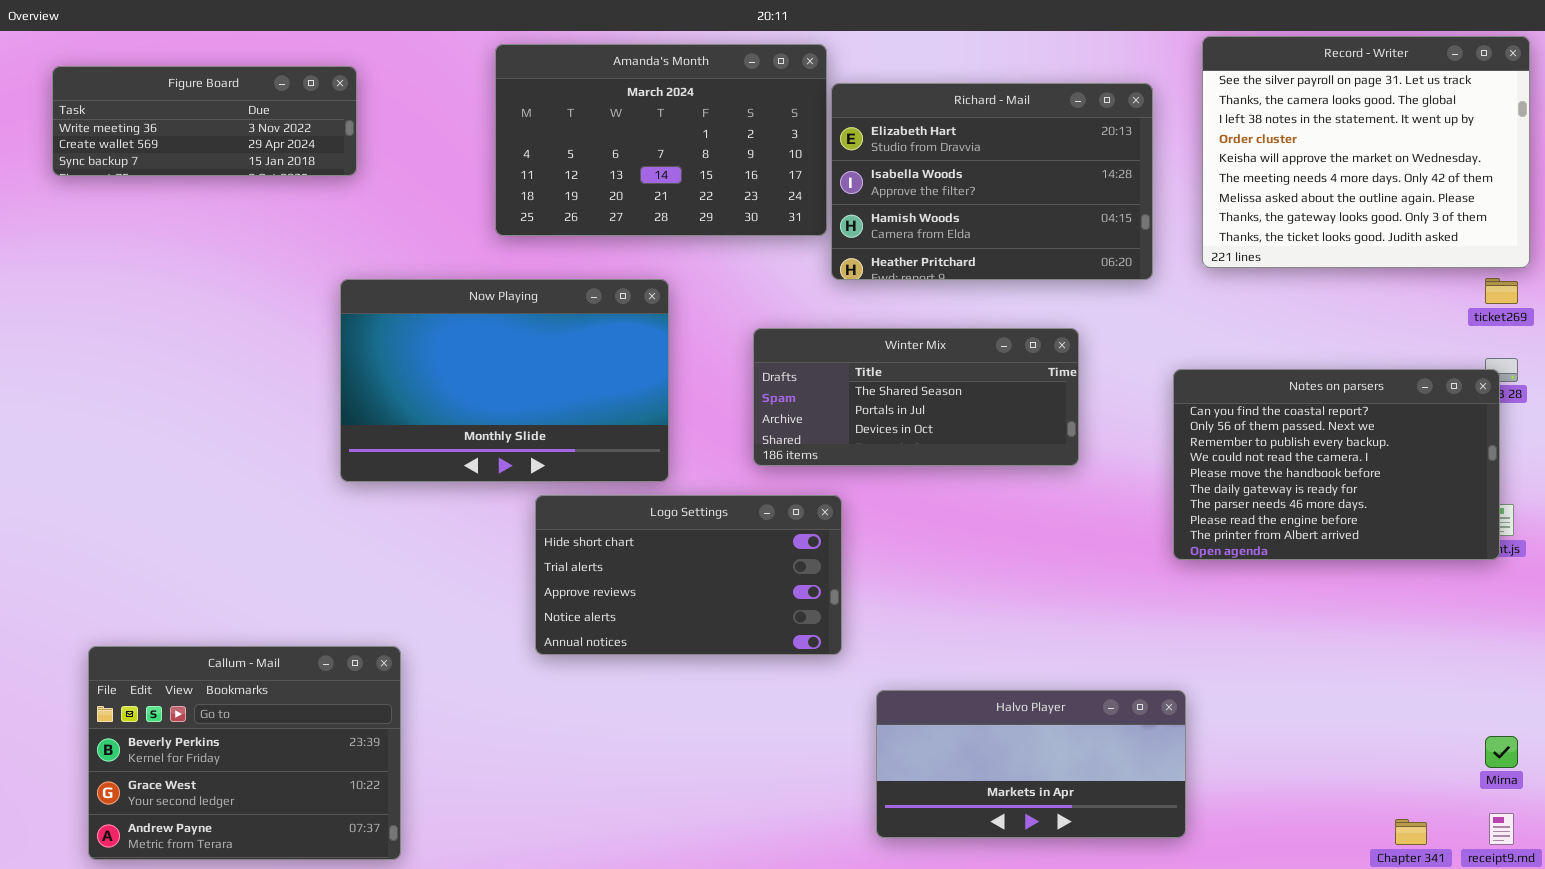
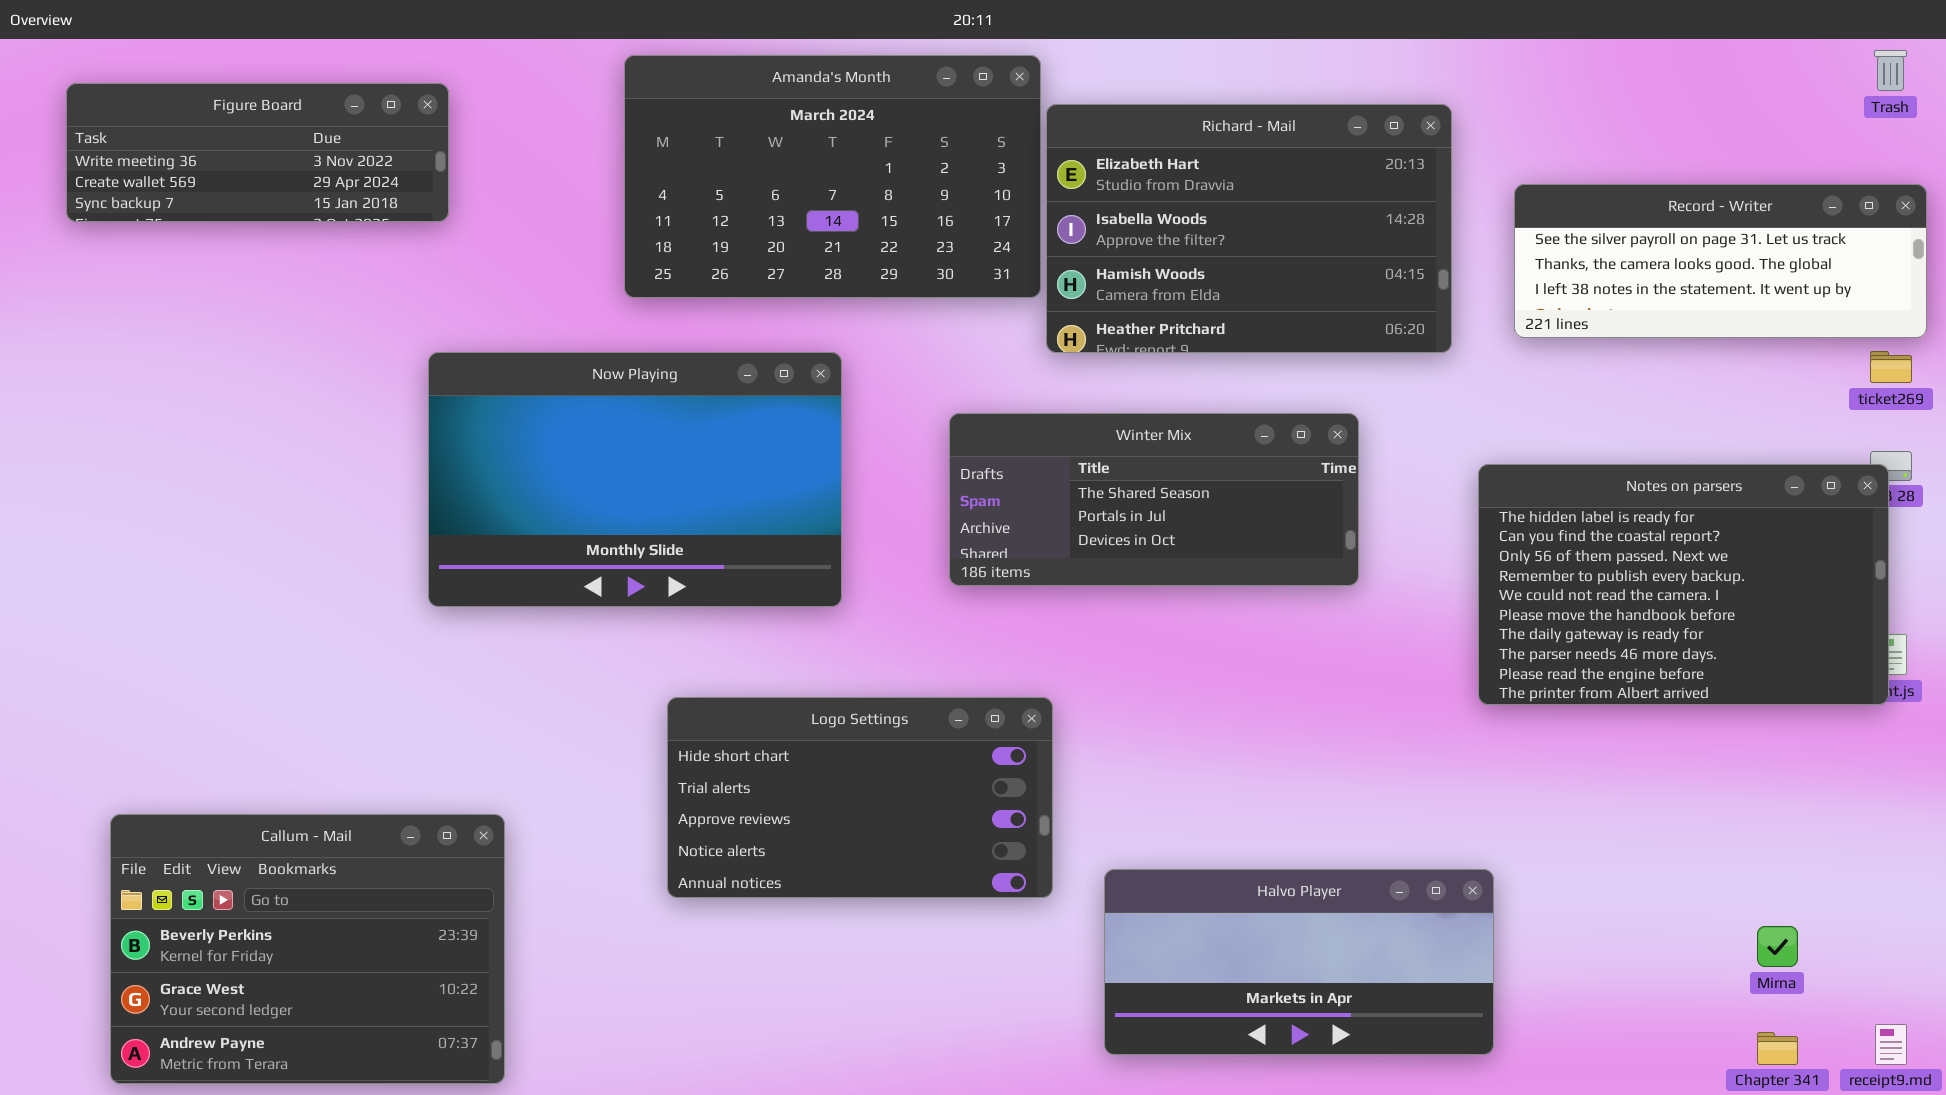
Record - Writer: [1202,36,1530,268] -> [1514,184,1927,338], resized
Notes on parsers: [1173,369,1500,560] -> [1478,464,1889,705], scrolled up 1 row
Logo Settings: [535,495,842,655] -> [667,697,1053,898], moved
Mirna: [1485,736,1518,768] -> [1757,926,1798,967], moved

